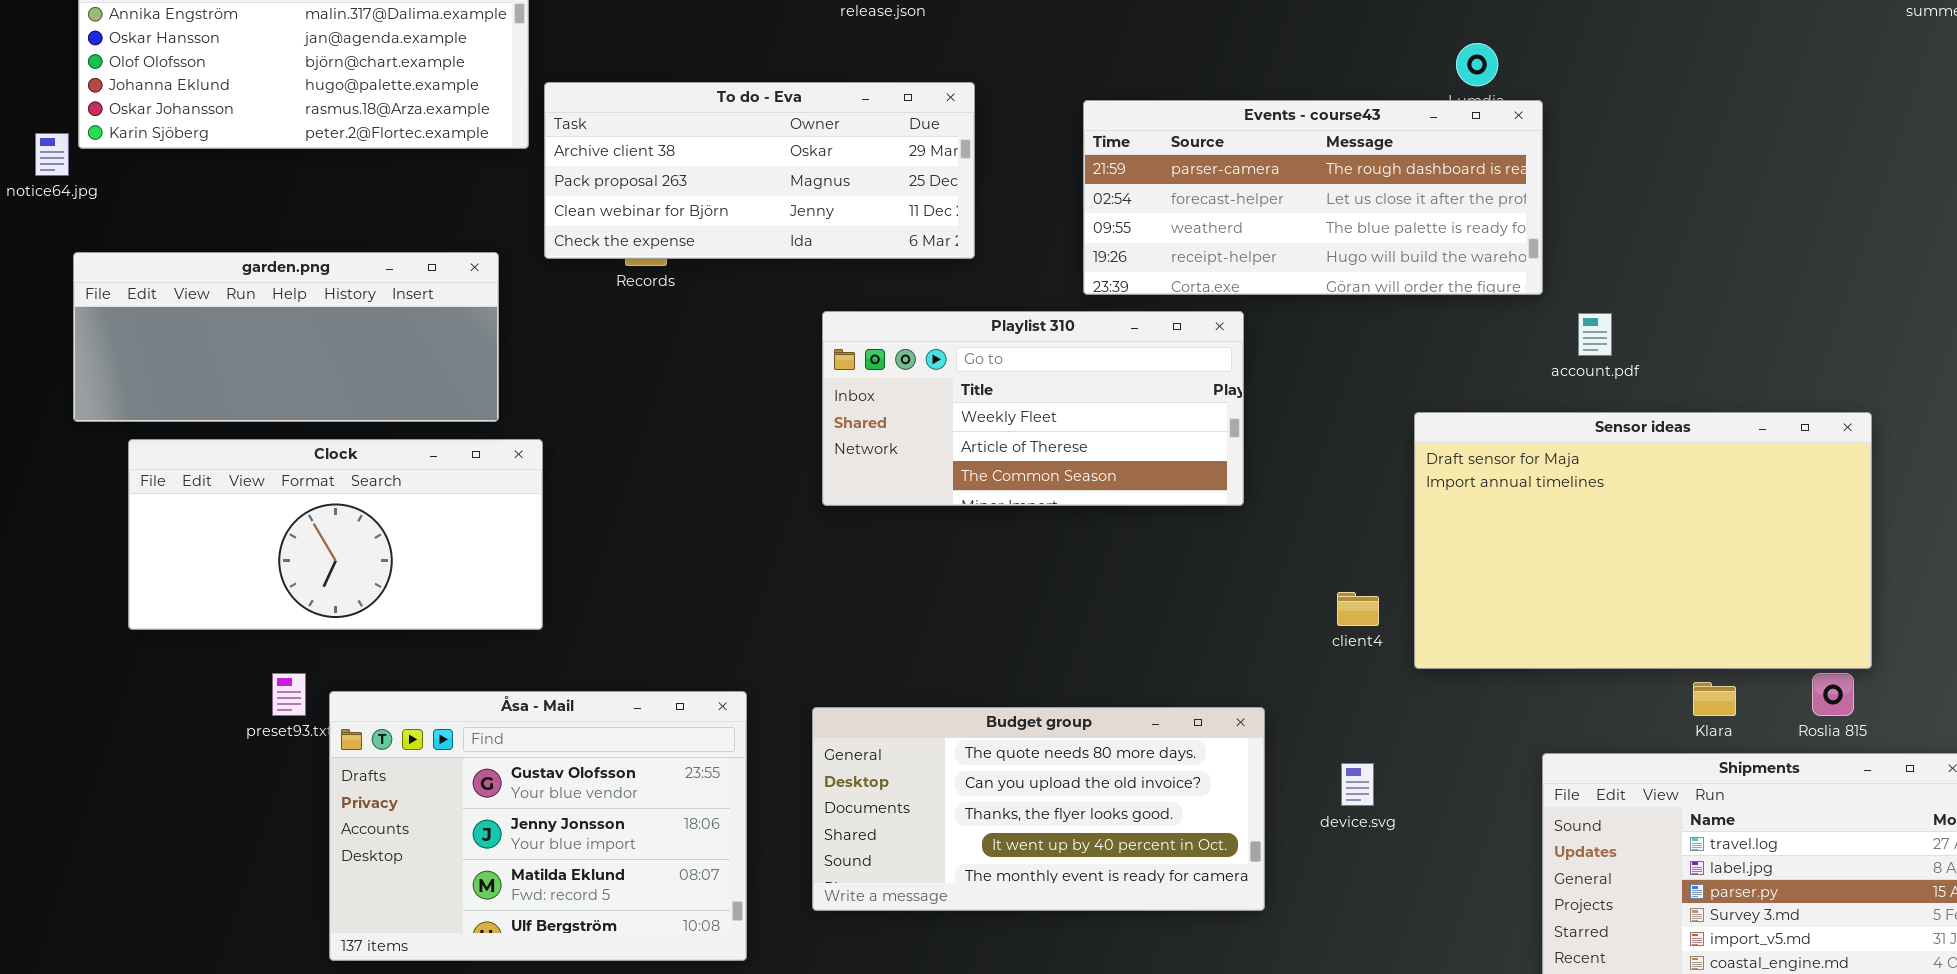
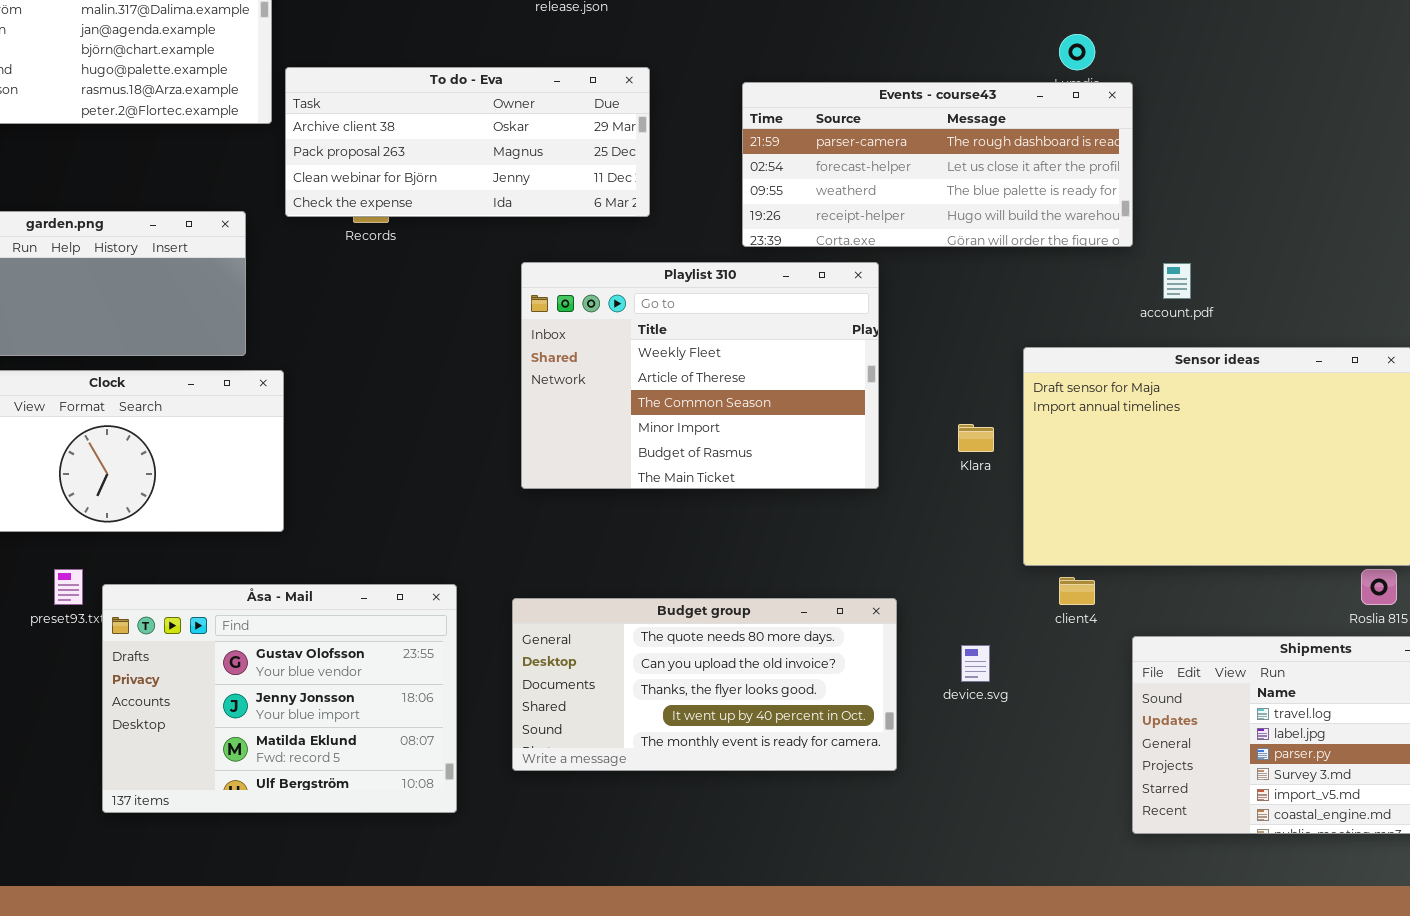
Playlist 310: [822,311,1244,506] -> [521,262,879,489], resized
client4: [1337,592,1379,626] -> [1059,577,1095,605], moved
Klara: [1693,682,1736,716] -> [958,424,994,452], moved

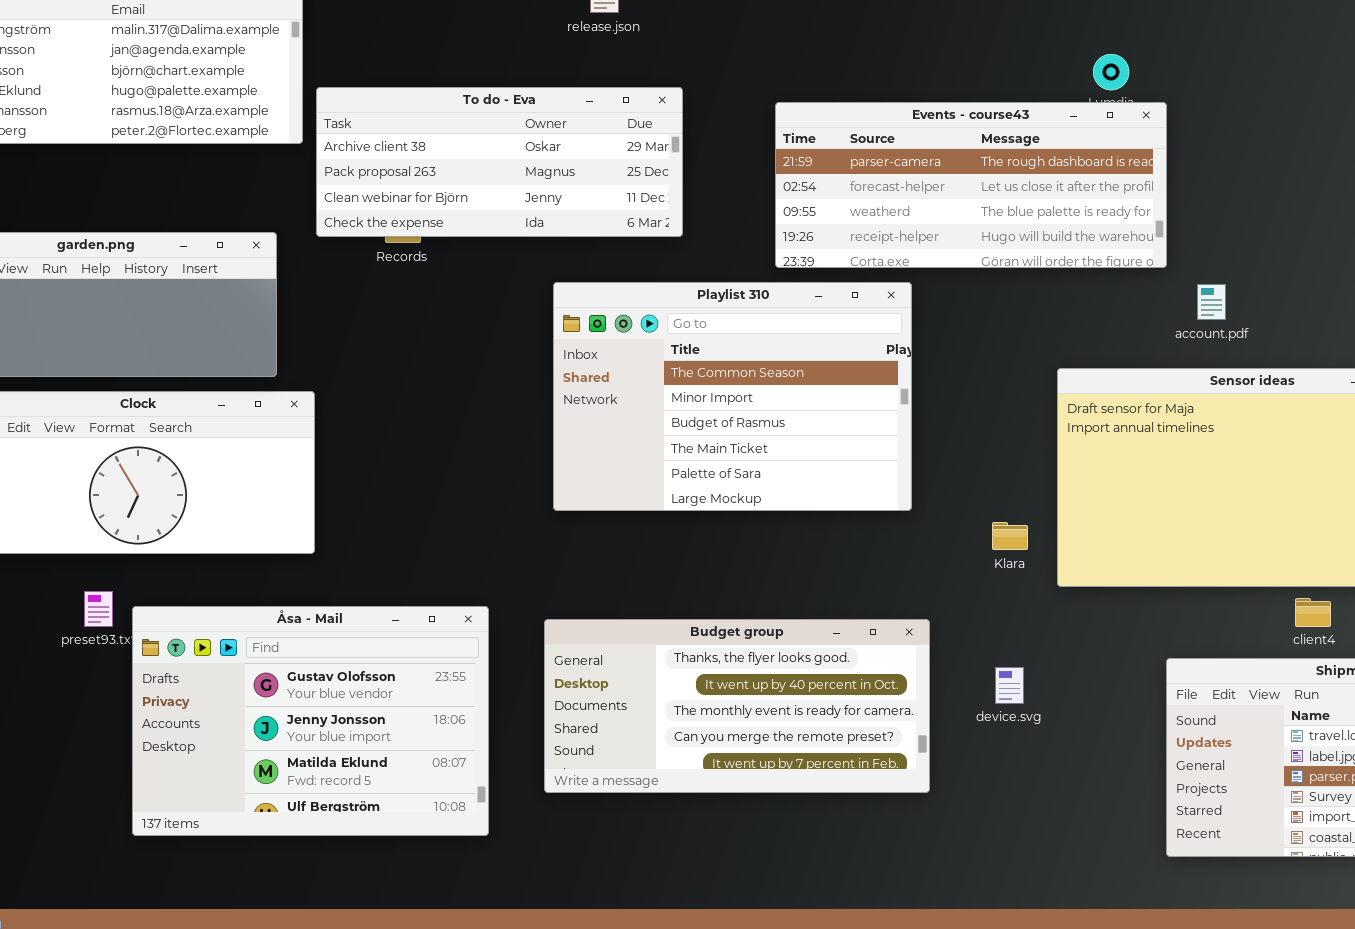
Playlist 310: [521,262,879,489] -> [553,282,912,511], scrolled down 2 rows
Klara: [958,424,994,452] -> [992,522,1028,550], moved
client4: [1059,577,1095,605] -> [1295,598,1331,627], moved
Budget group: [512,598,897,771] -> [544,619,930,793], scrolled down 2 rows

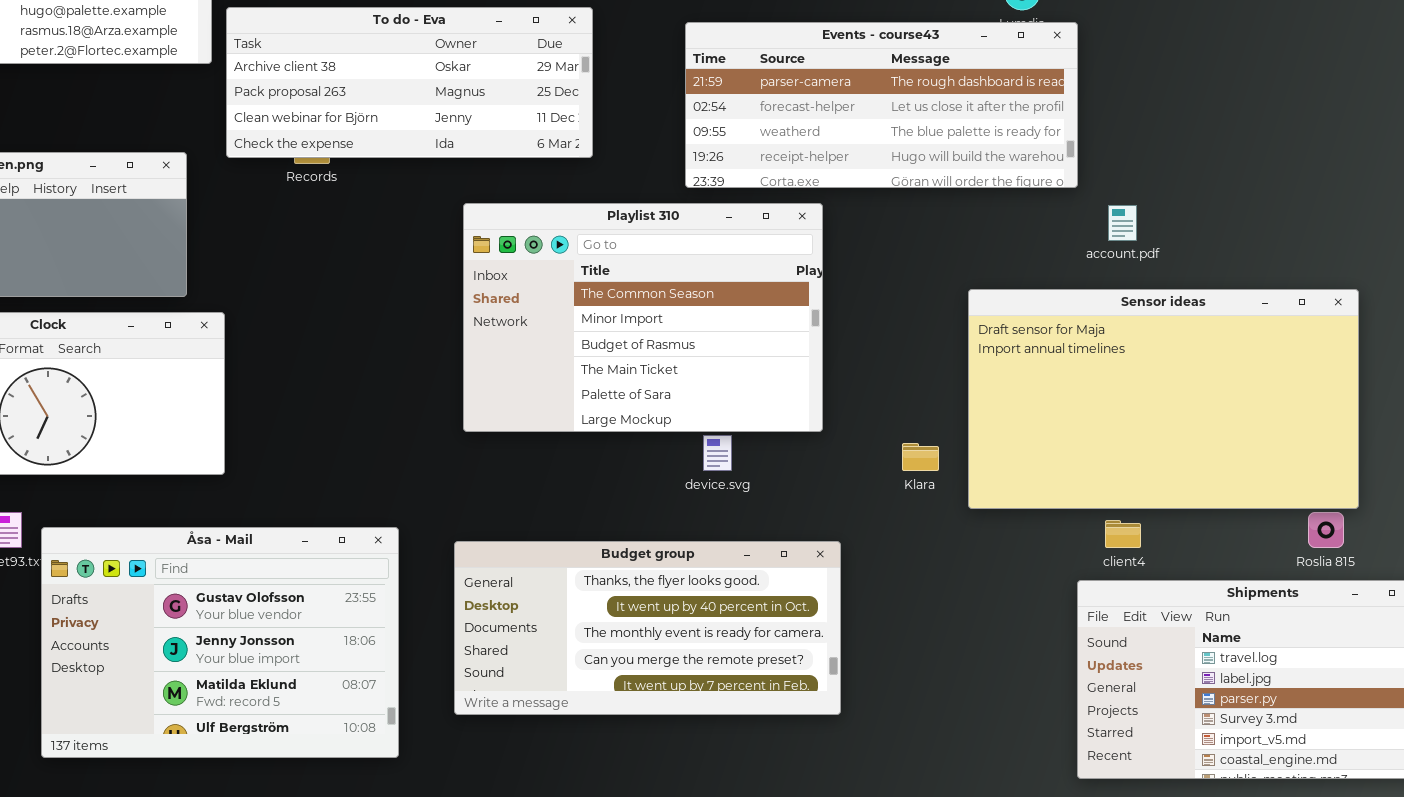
client4: [1295,598,1331,627] -> [1105,520,1141,548], moved
device.svg: [995,667,1024,704] -> [703,435,732,471], moved

